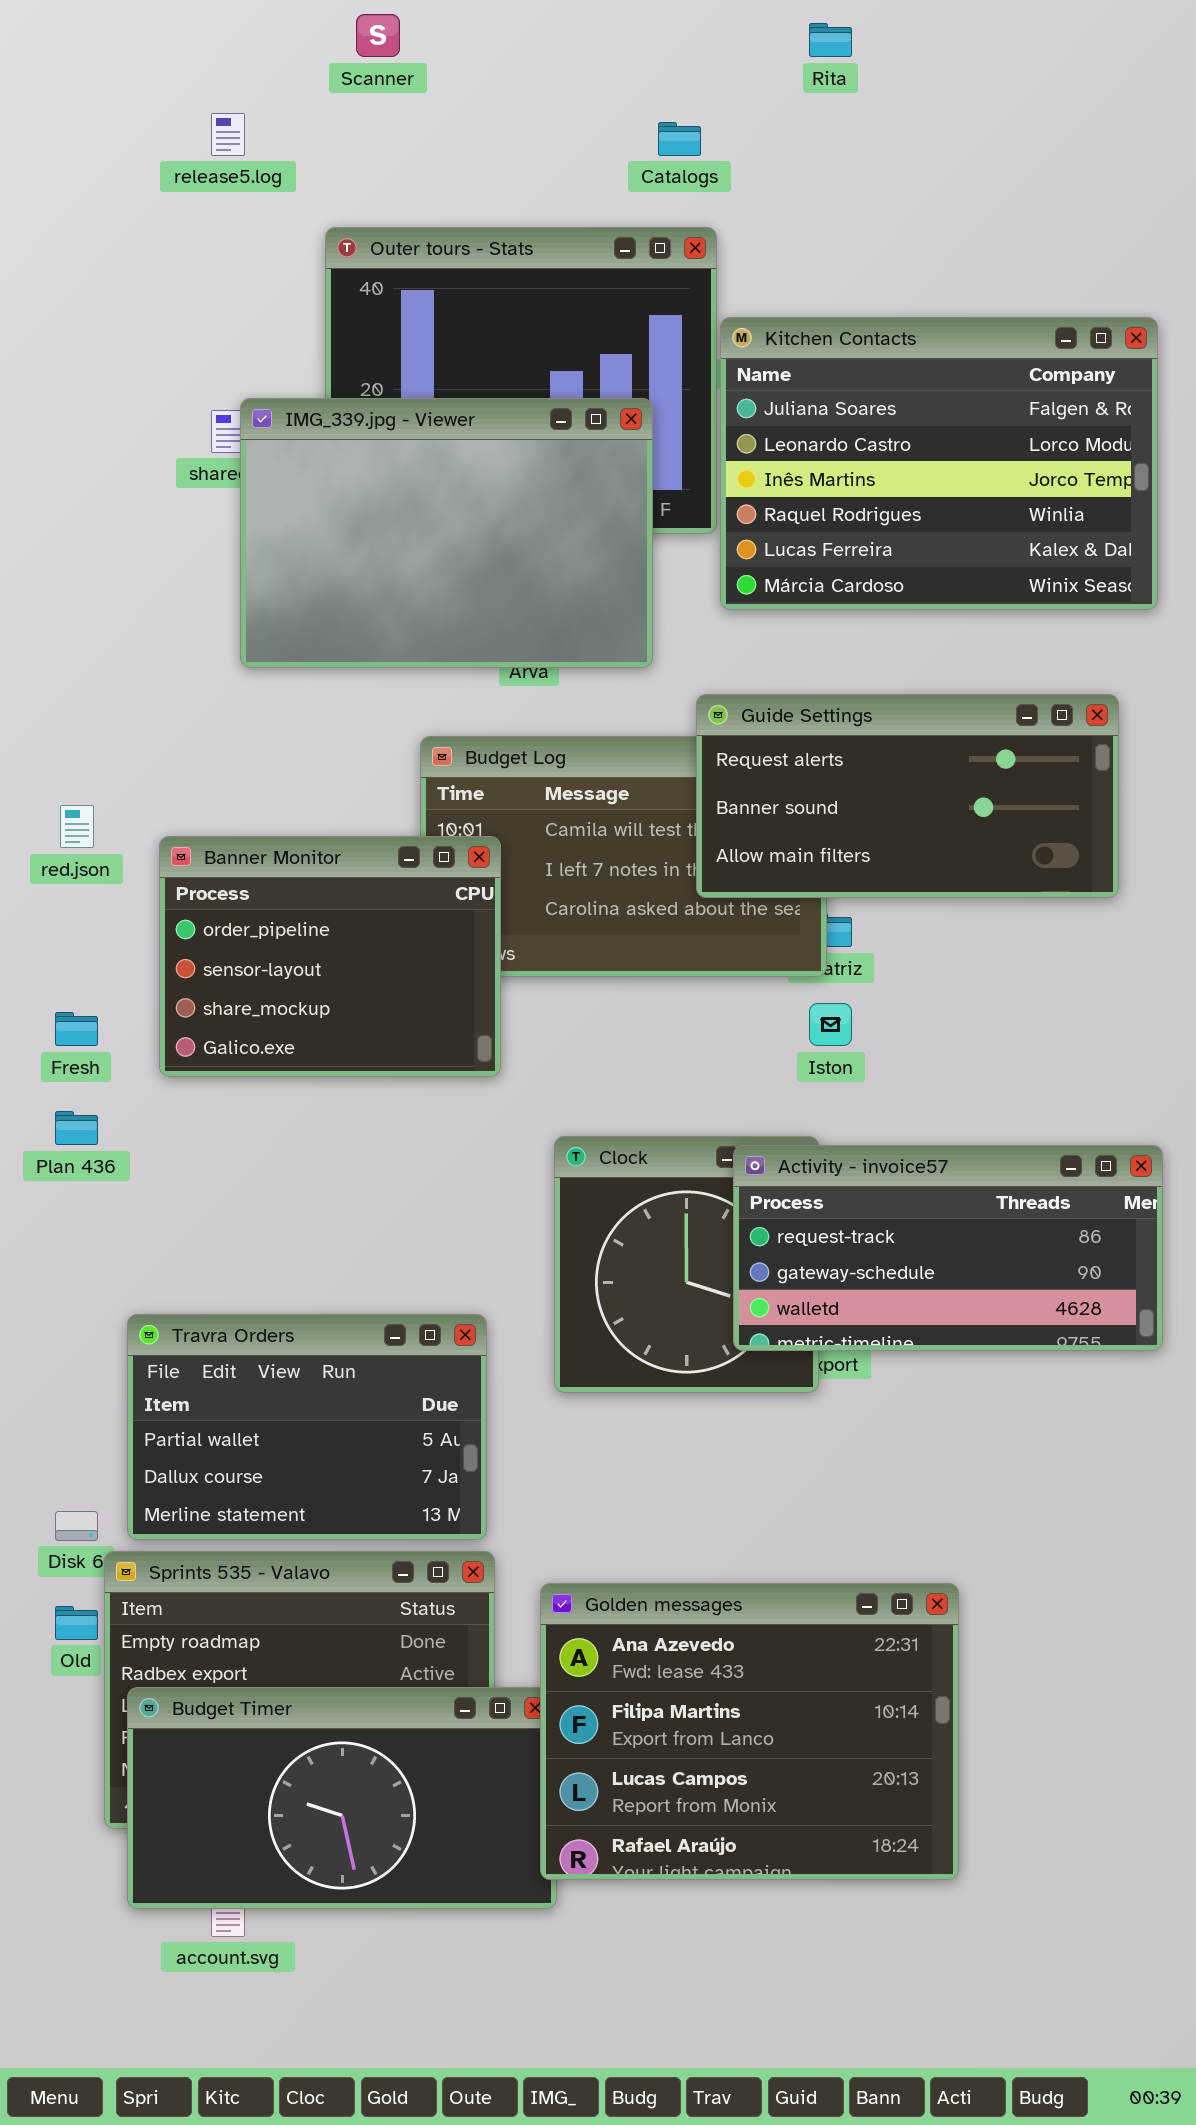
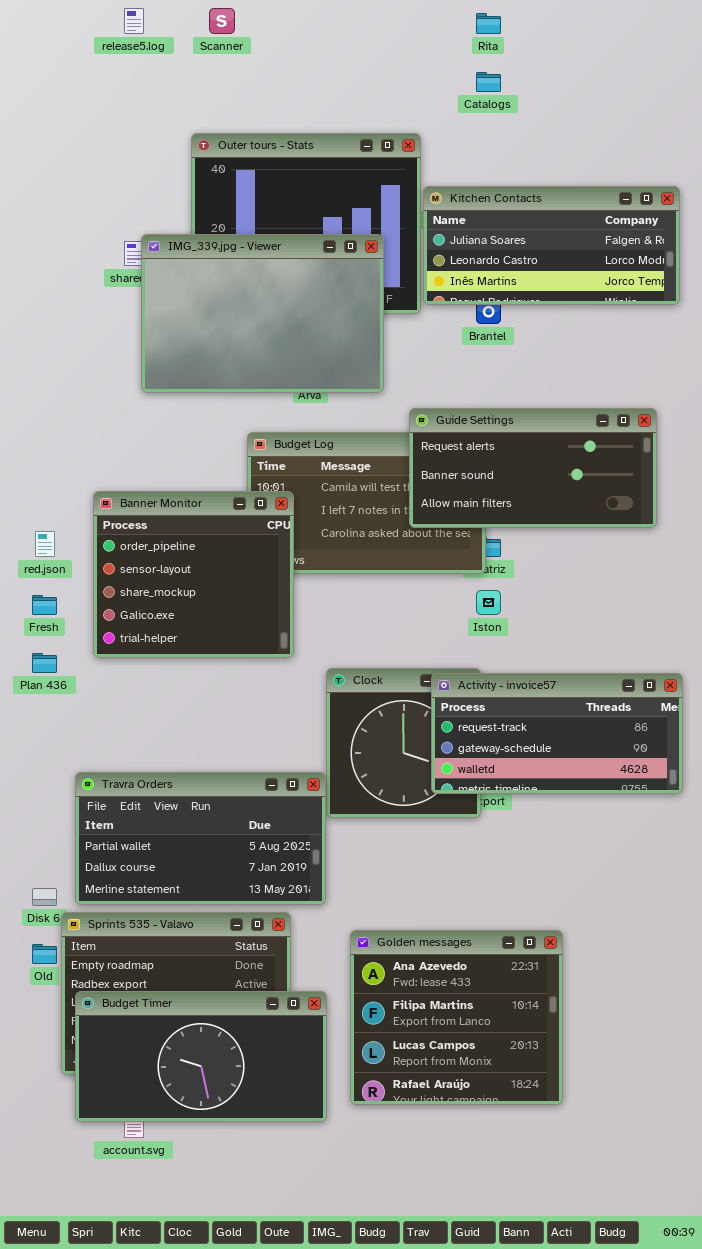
release5.log: [211,113,245,156] -> [124,8,144,34], moved
Catalogs: [658,122,701,156] -> [476,72,501,92], moved
Kitchen Contacts: [720,317,1158,610] -> [423,186,680,305], resized
red.json: [60,805,94,848] -> [35,531,55,557], moved
Banner Monitor: [159,836,501,1077] -> [93,491,294,658], resized
Travra Orders: [127,1314,487,1540] -> [75,772,326,905], resized
Golden messages: [540,1583,959,1880] -> [350,930,563,1105], resized

